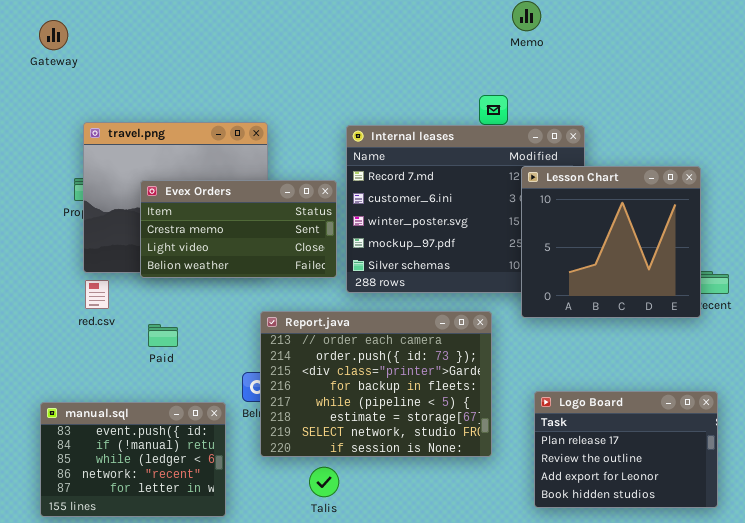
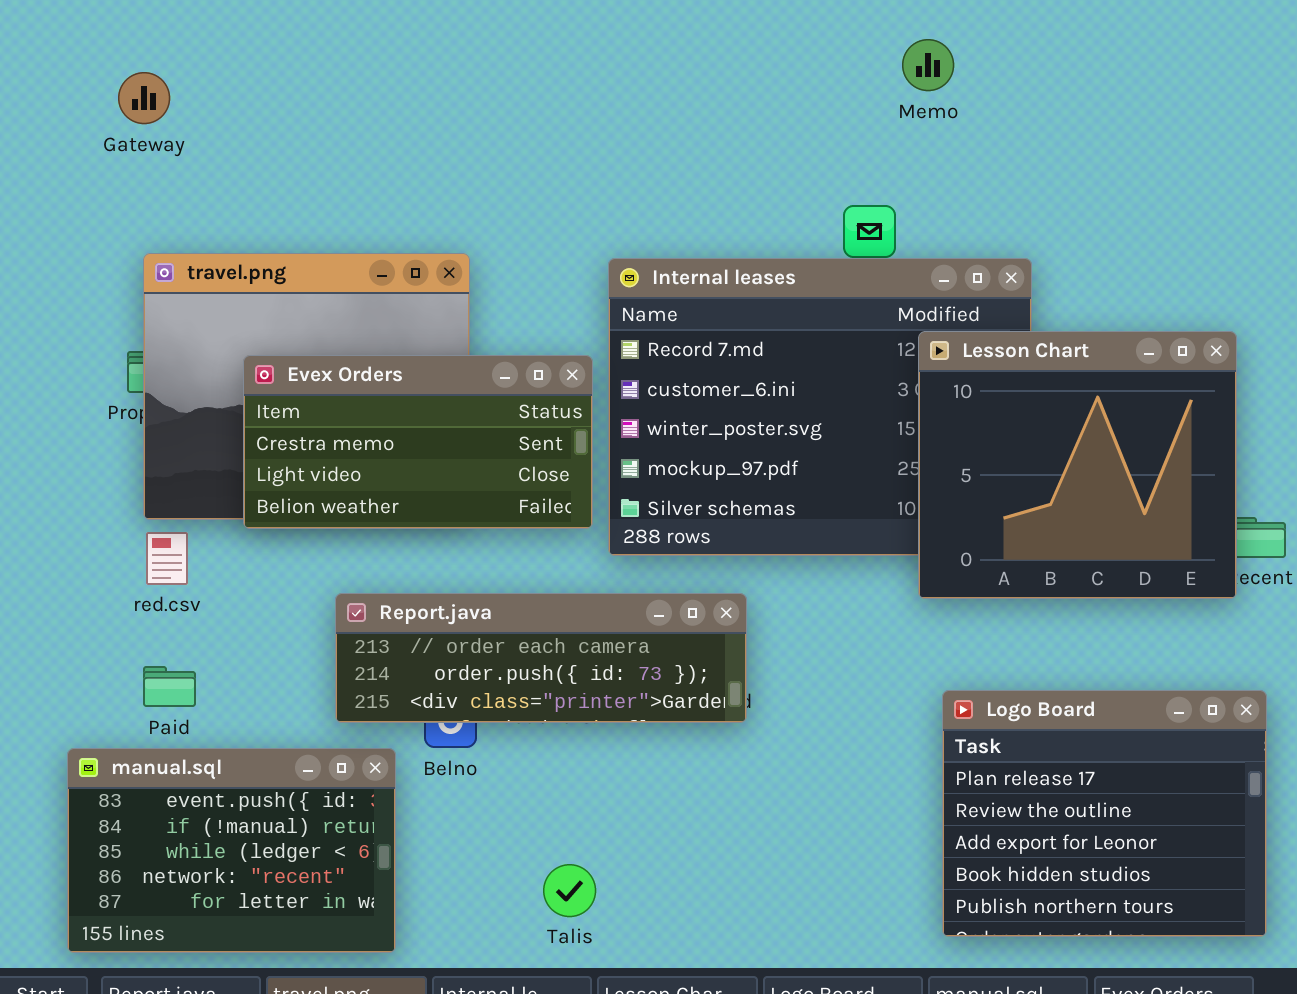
Gateway: [39,20,68,50] -> [118,72,170,124], moved
Report.java: [260,311,492,457] -> [335,593,747,723], moved, resized
Paid: [148,324,178,347] -> [143,666,196,707], moved
Logo Board: [534,391,718,508] -> [942,690,1267,937], resized

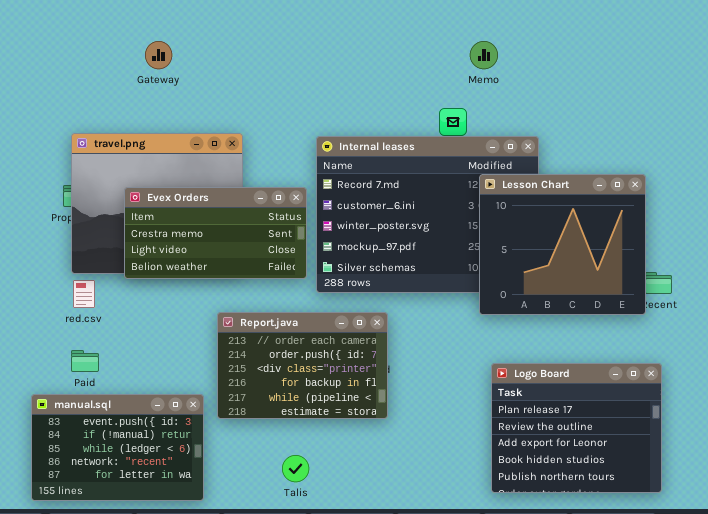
Memo: [902,39,954,91] -> [470,41,498,69], moved
Gateway: [118,72,170,124] -> [145,41,172,69], moved
Report.java: [335,593,747,723] -> [217,312,388,419], resized

